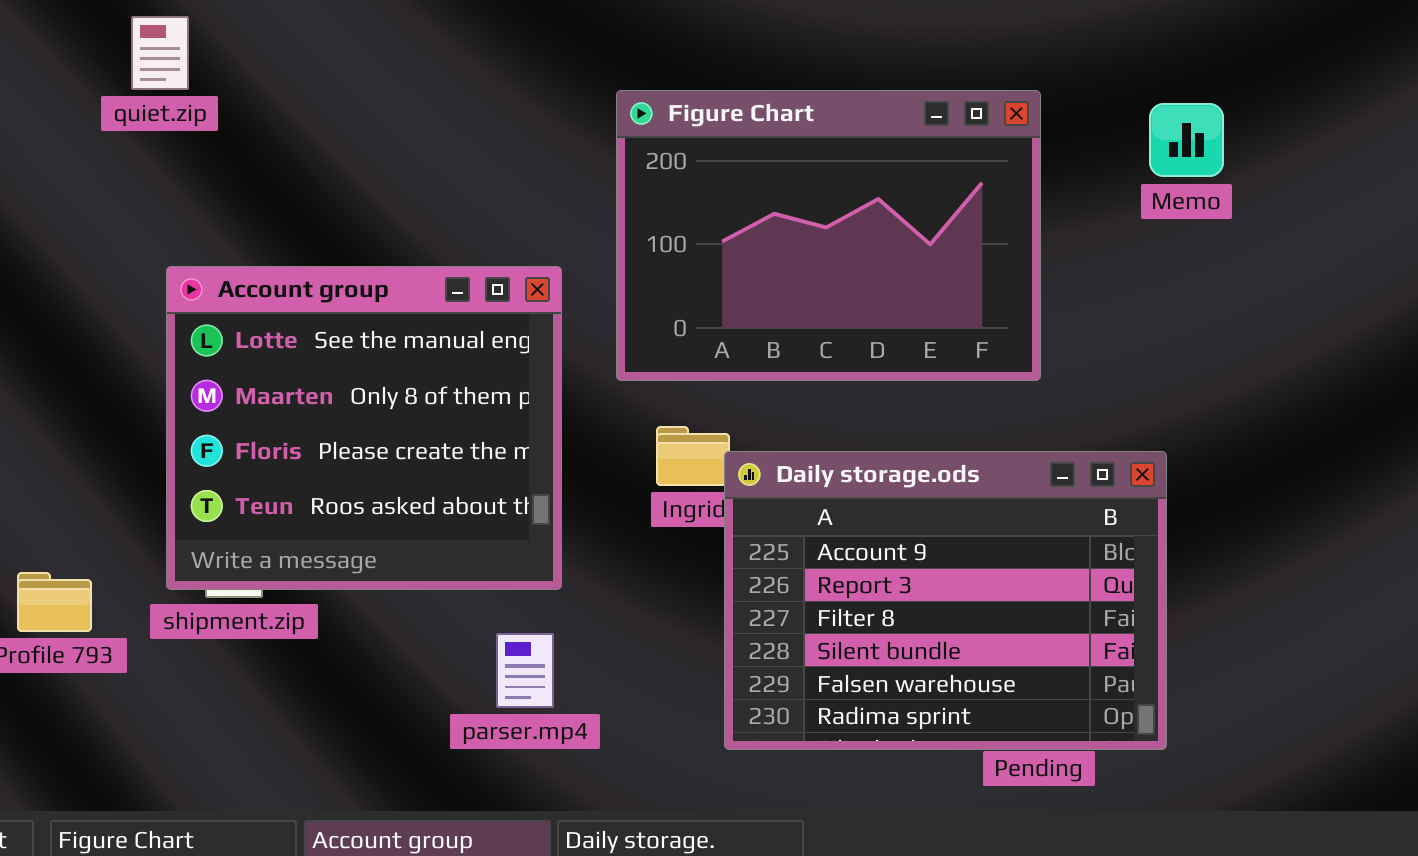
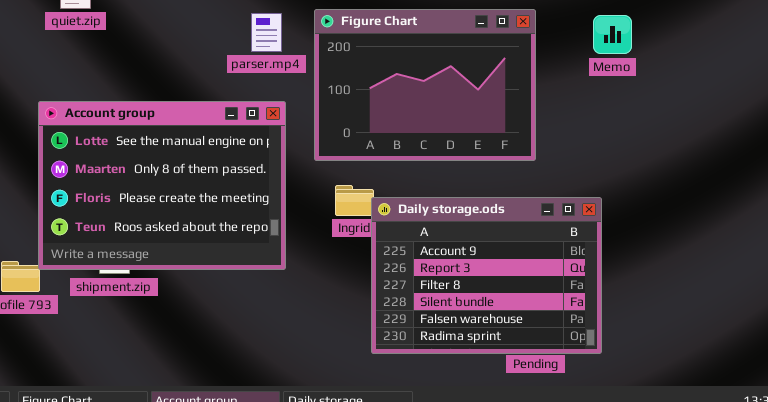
Account group: [166,266,562,590] -> [38,101,286,270], resized
parser.mp4: [496,633,554,708] -> [251,13,282,52], moved

